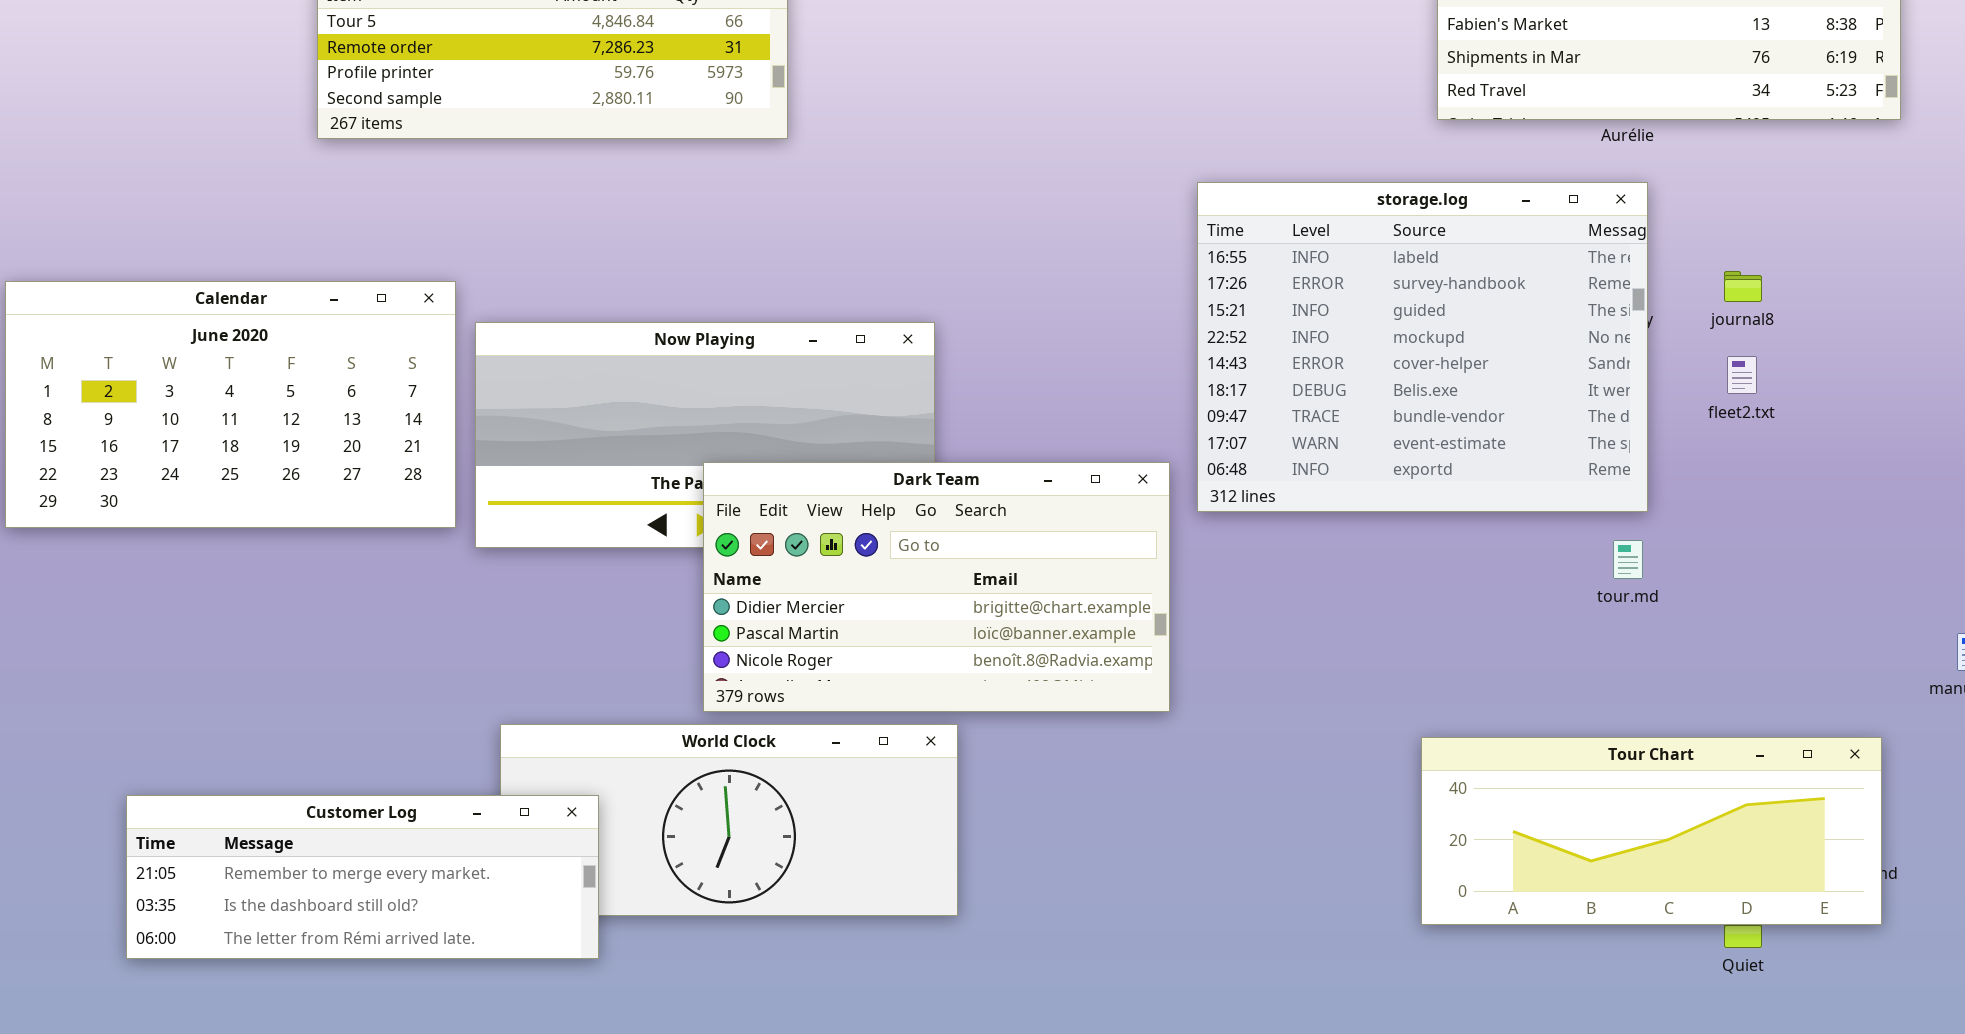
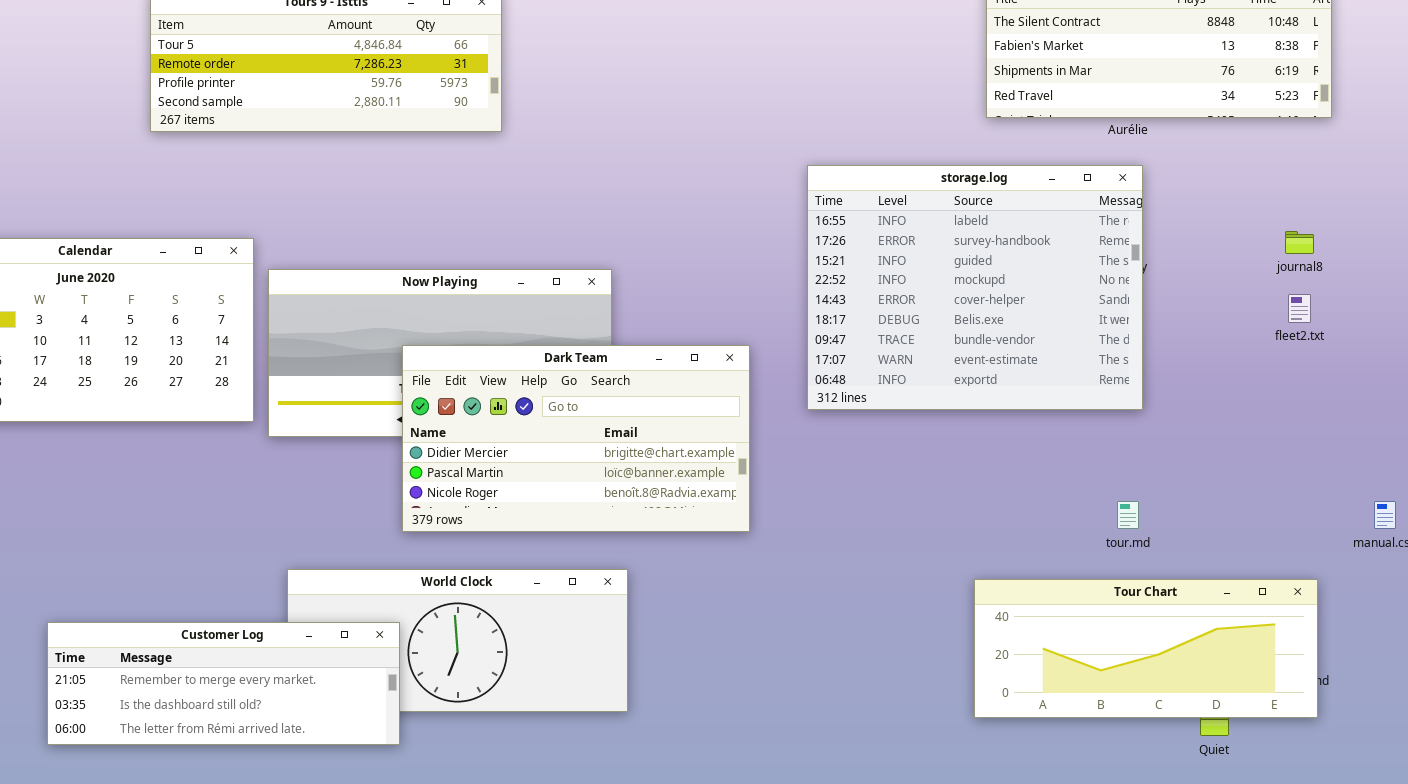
journal8: [1724,271,1762,302] -> [1285,231,1314,254], moved
fleet2.txt: [1727,356,1757,394] -> [1288,294,1311,323], moved
Dark Team: [703,462,1170,712] -> [402,345,750,532], moved
tour.md: [1613,540,1643,579] -> [1117,501,1139,529], moved
Customer Log: [126,795,599,959] -> [47,622,400,745], moved

